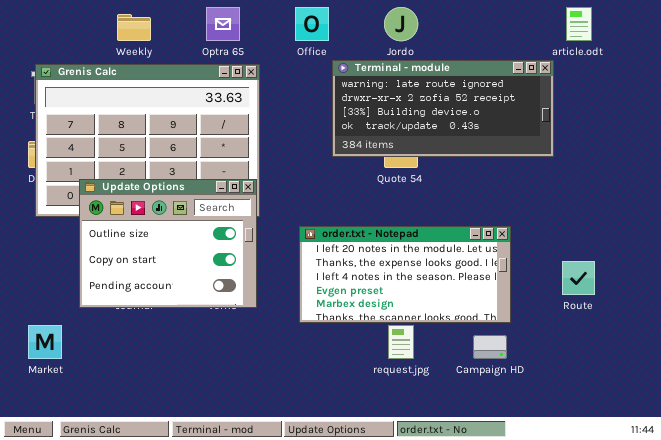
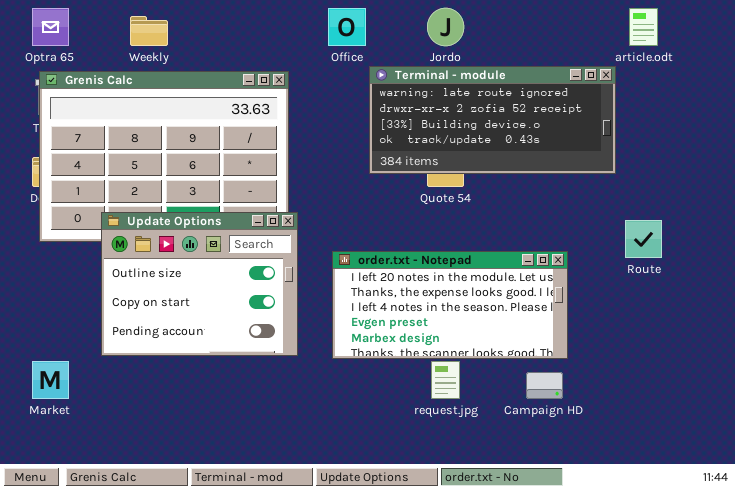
Optra 65: [206,7,240,41] -> [32,8,69,46], moved
Update Options: [79,179,257,308] -> [101,212,298,356], moved
Route: [562,261,595,295] -> [625,220,662,258], moved

